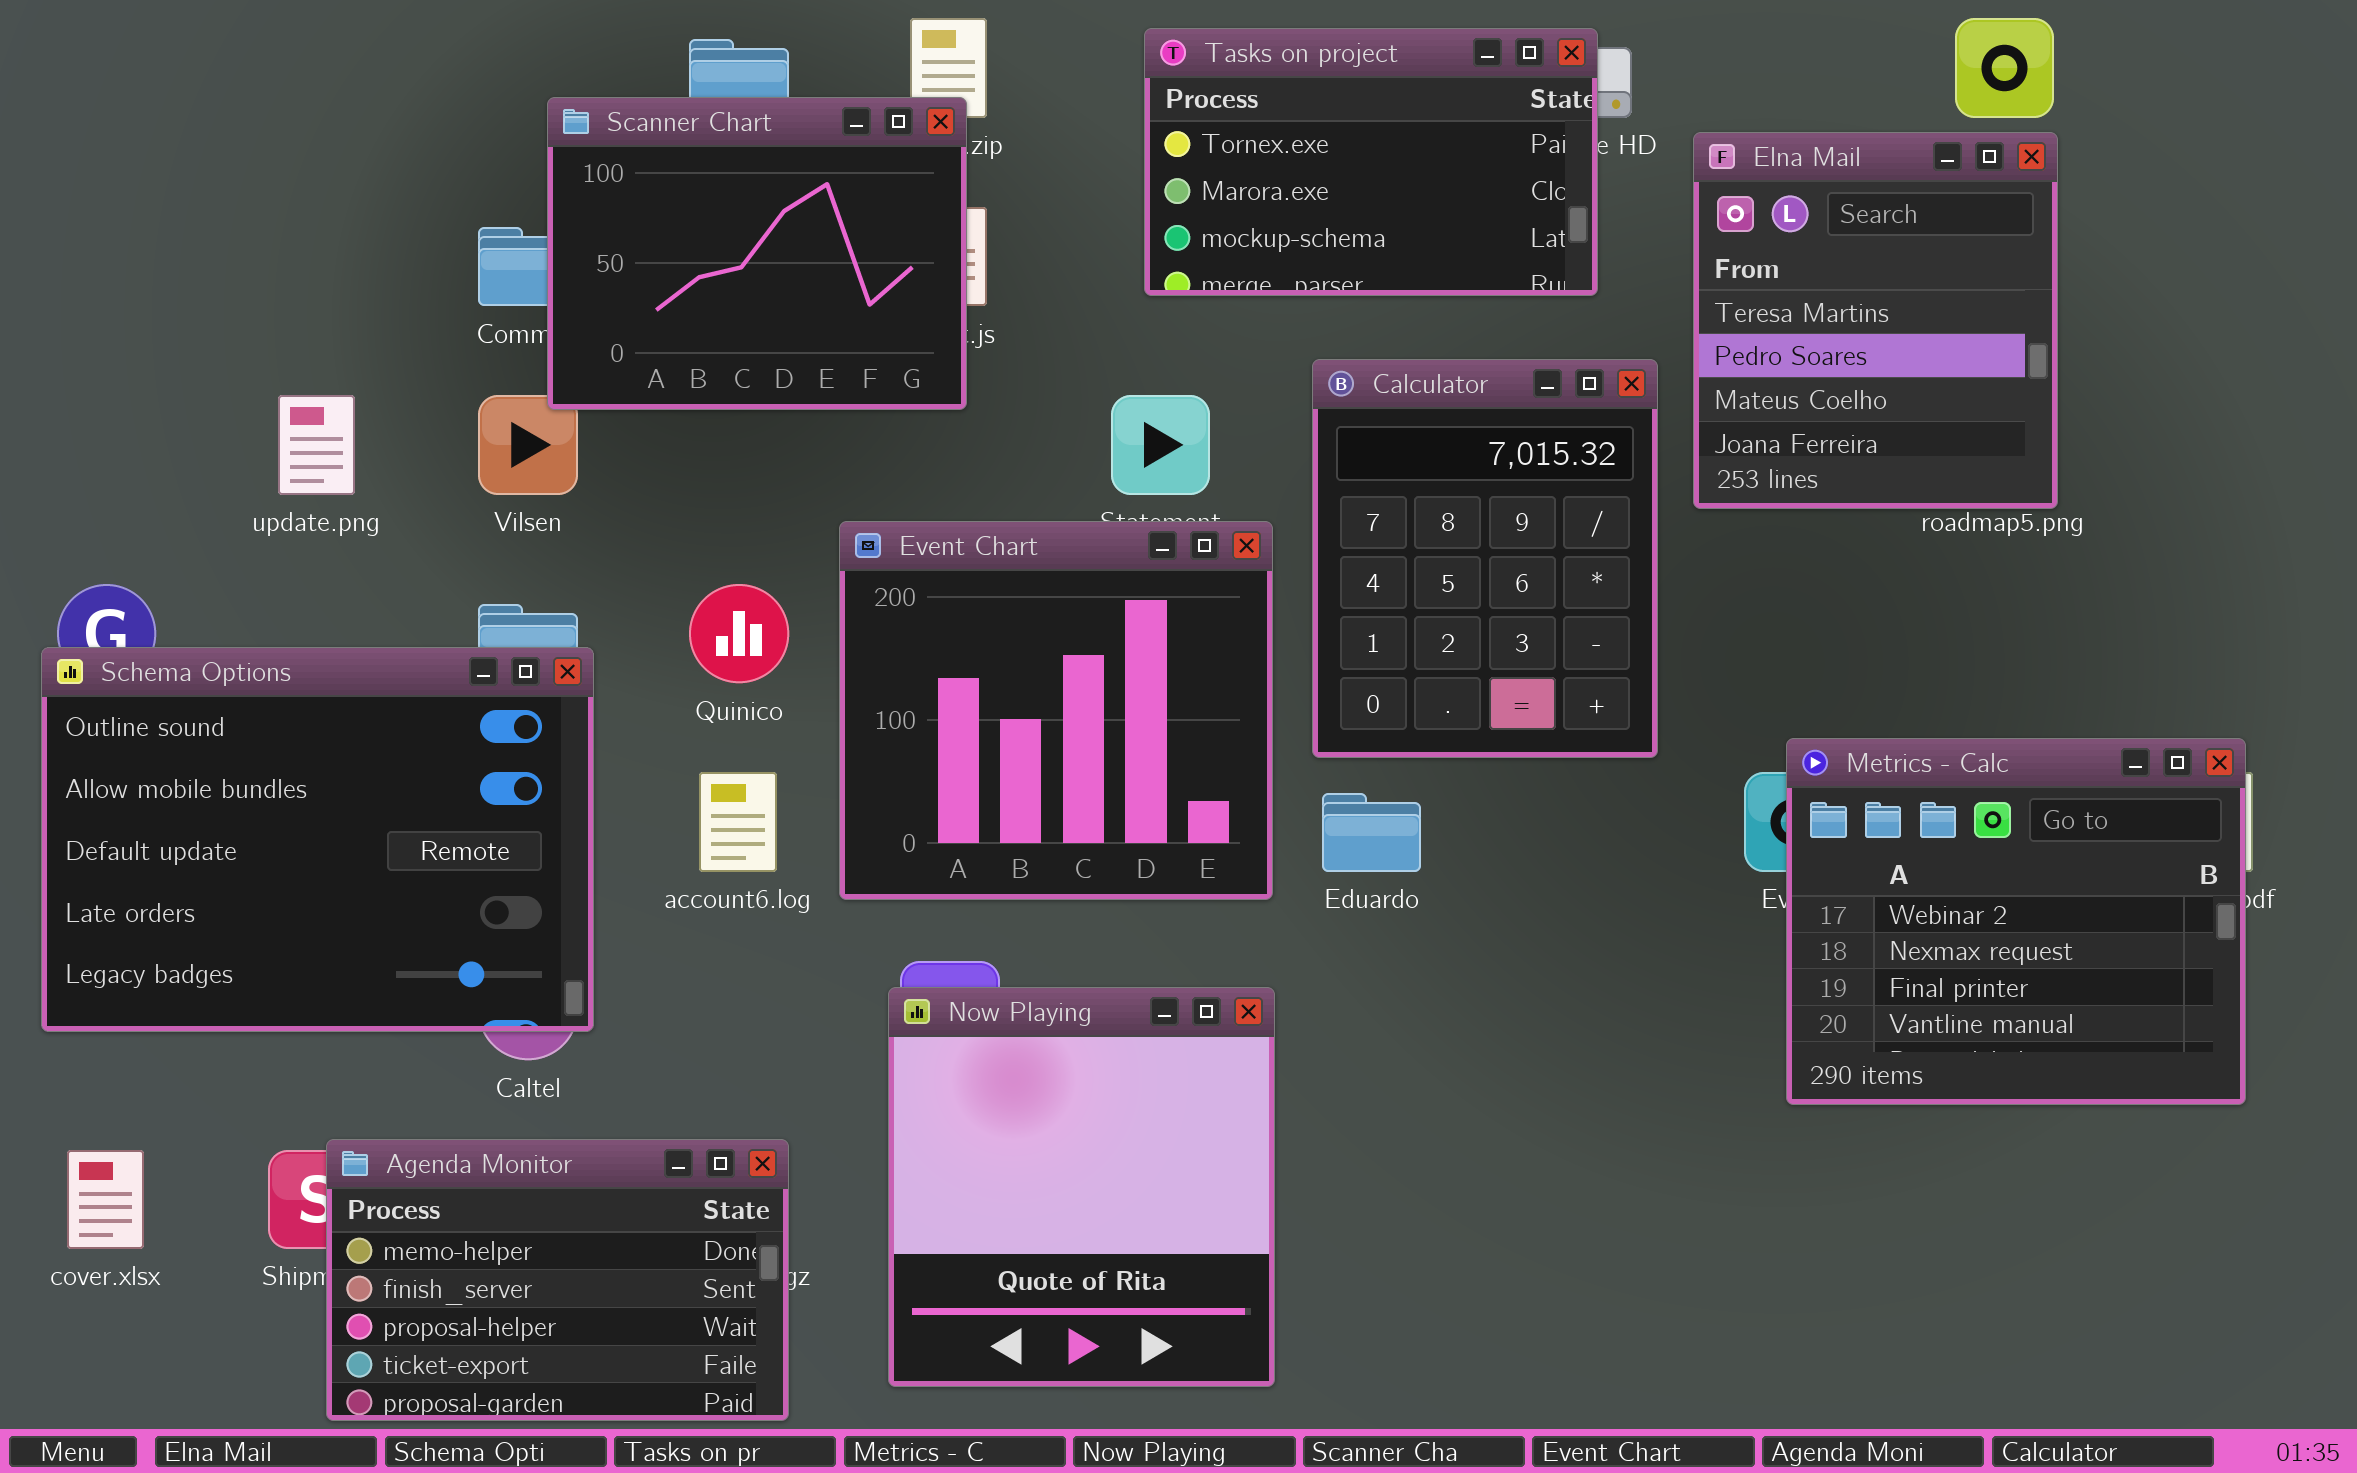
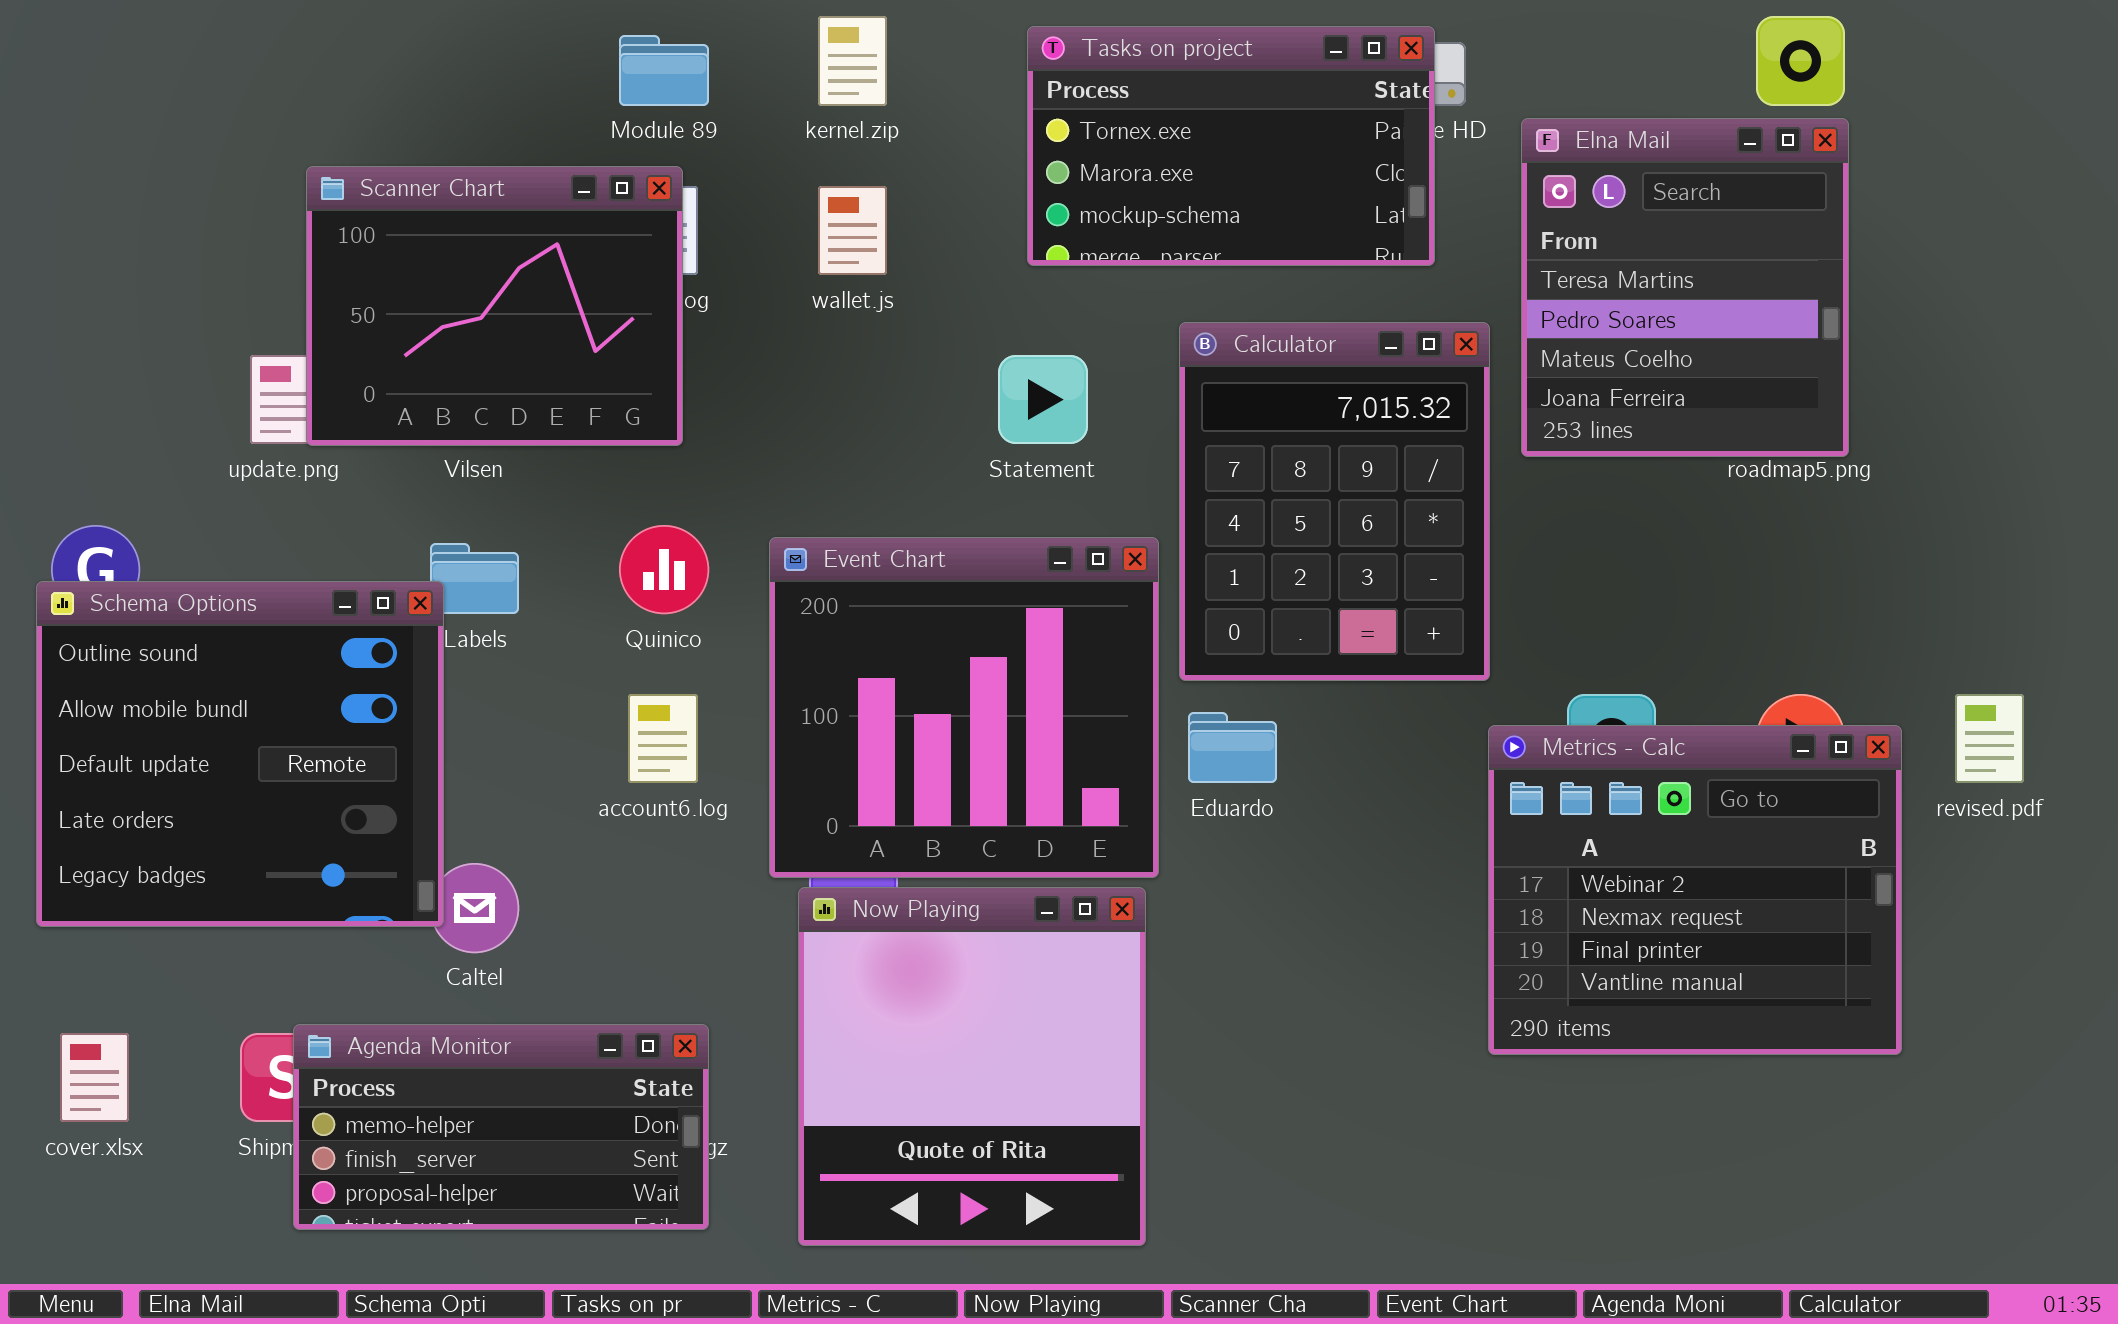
Scanner Chart: [547,97,967,410] -> [306,166,683,446], moved
Event Chart: [839,521,1273,900] -> [769,537,1159,878], moved
Schema Options: [41,647,594,1032] -> [36,581,444,927], resized
Metrics - Calc: [1786,738,2246,1105] -> [1488,725,1902,1055], moved
Agenda Monitor: [326,1139,789,1421] -> [293,1024,709,1230], resized

